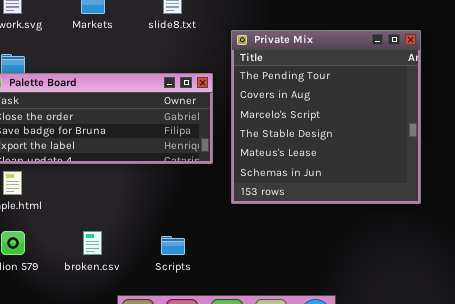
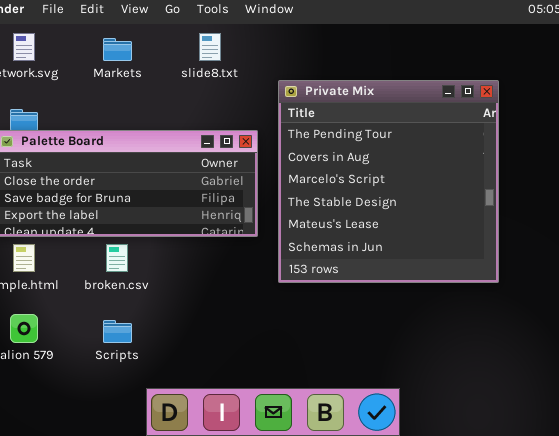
broken.csv: [83,231,102,255] -> [106,244,128,272], moved
Scripts: [161,236,185,255] -> [103,320,132,343], moved

